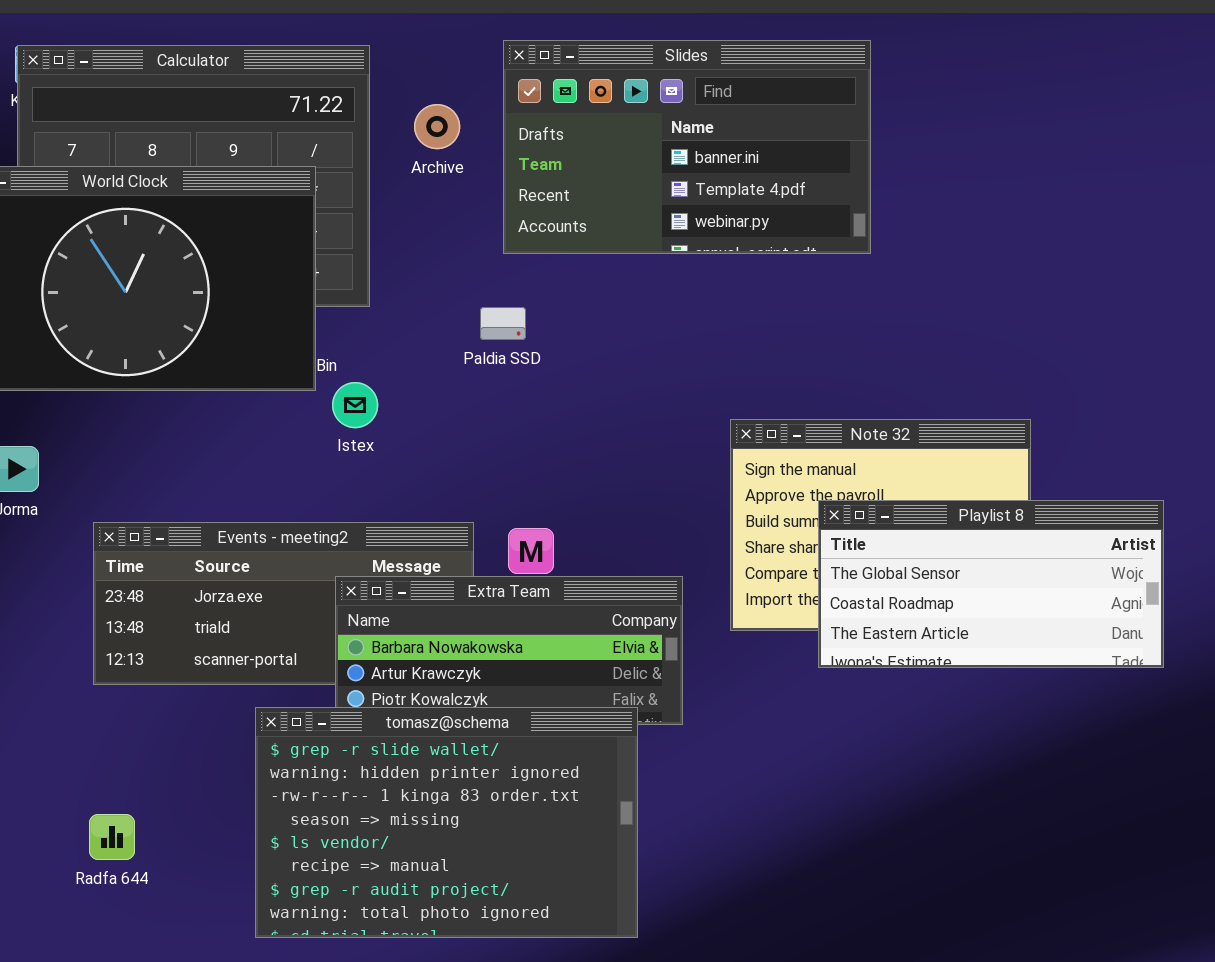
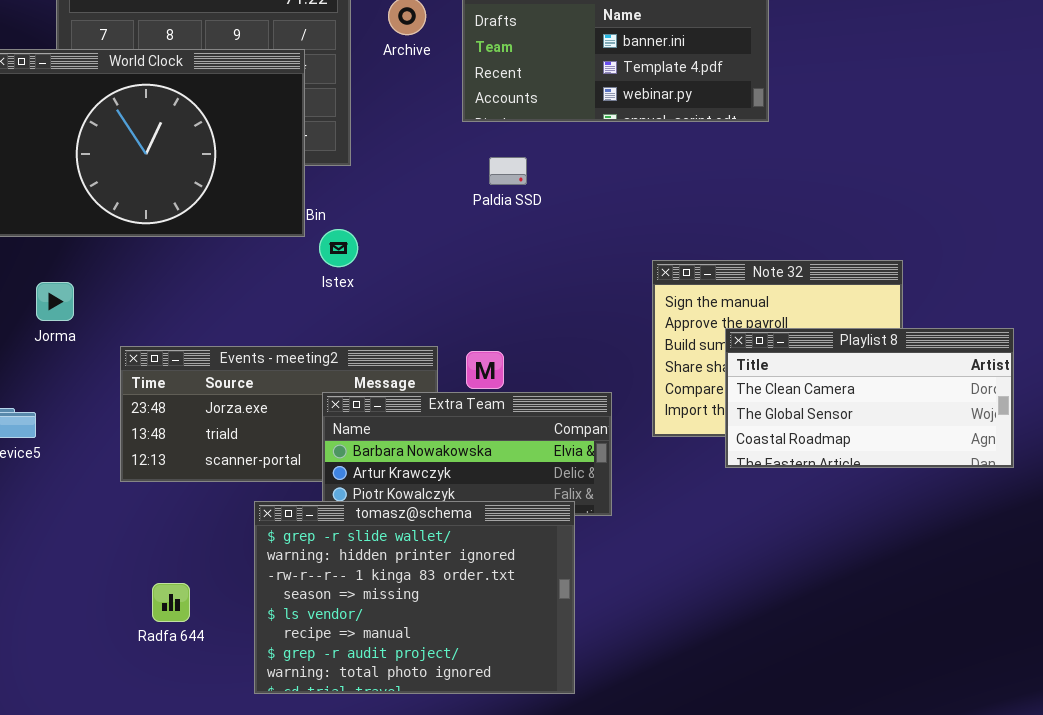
Paldia SSD: [480,307,526,340] -> [489,157,527,185], moved
Playlist 8: [818,500,1164,668] -> [725,328,1014,468], scrolled up 1 row
Radfa 644: [89,814,135,860] -> [152,583,190,622], moved

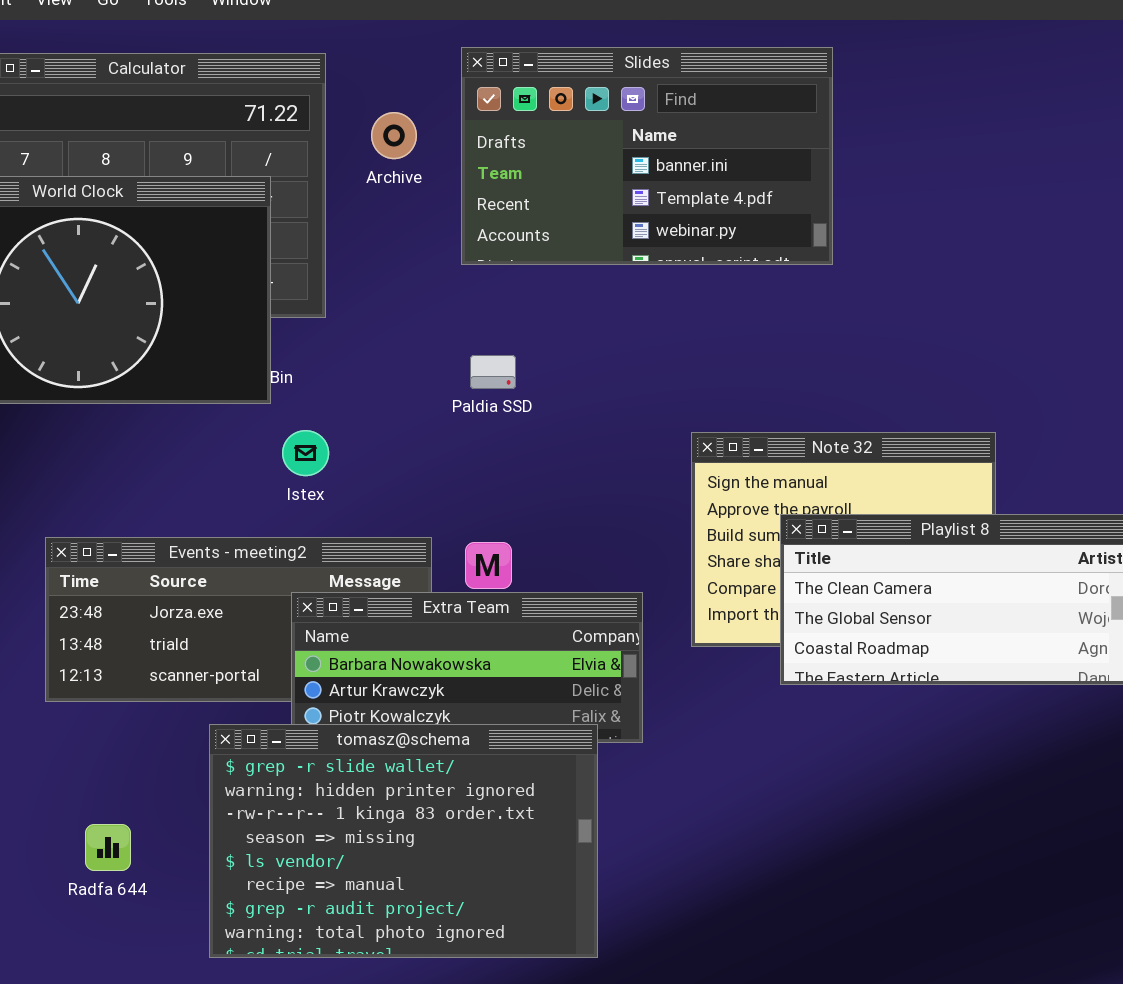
Paldia SSD: [489,157,527,185] -> [470,355,516,389], moved
Istex: [319,229,358,267] -> [282,430,329,476], moved

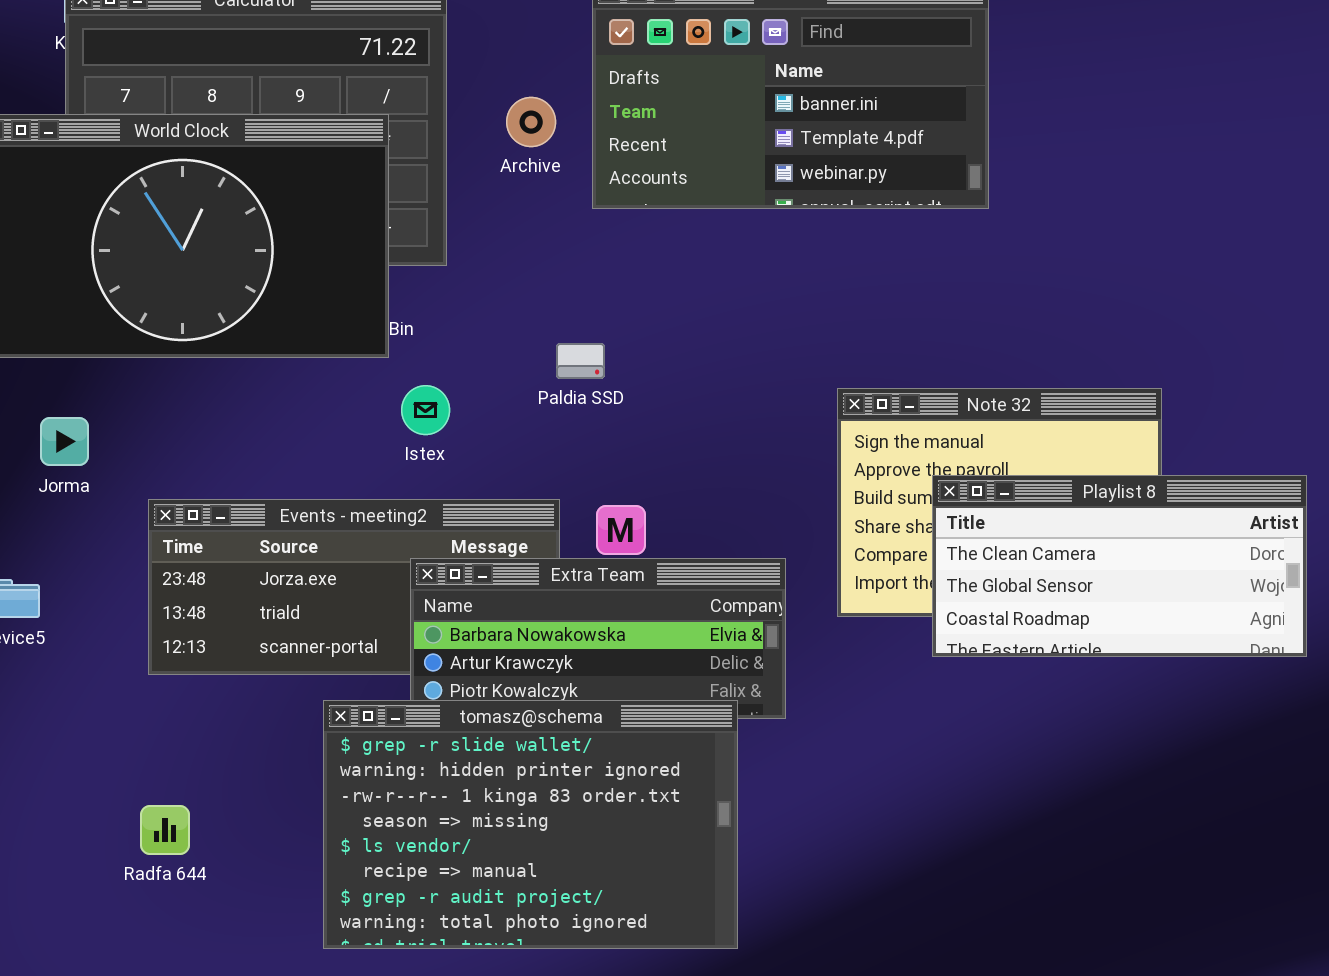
Archive: [371,112,417,159] -> [506,97,556,147], moved
Paldia SSD: [470,355,516,389] -> [556,343,605,379], moved
Radfa 644: [85,824,131,871] -> [140,805,190,855], moved

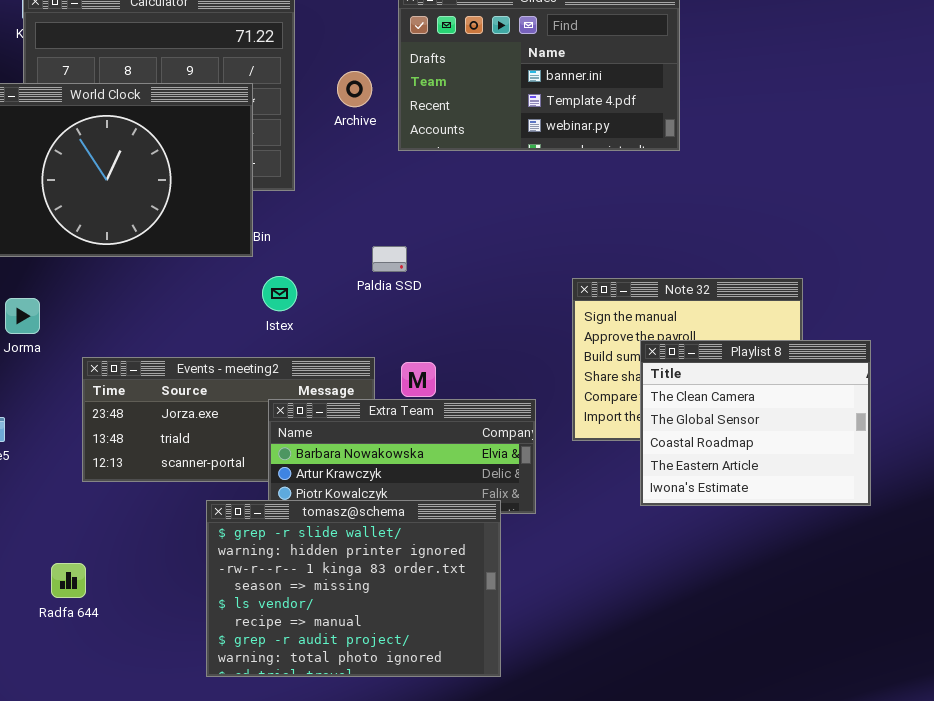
Playlist 8: [932,475,1307,657] -> [640,340,871,506], resized
Radfa 644: [140,805,190,855] -> [51,563,86,598], moved

